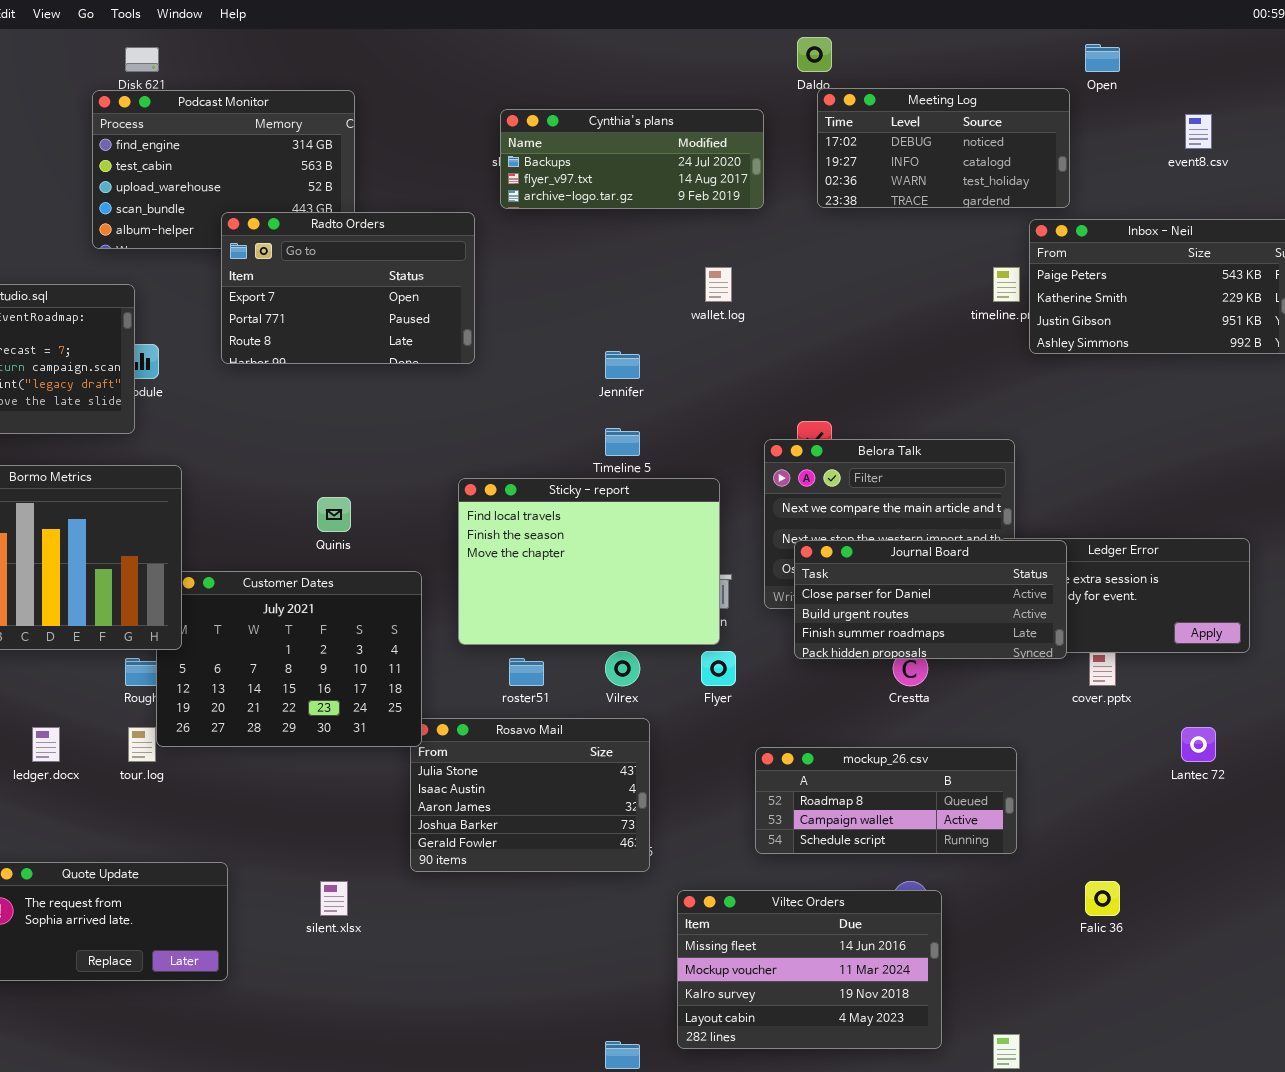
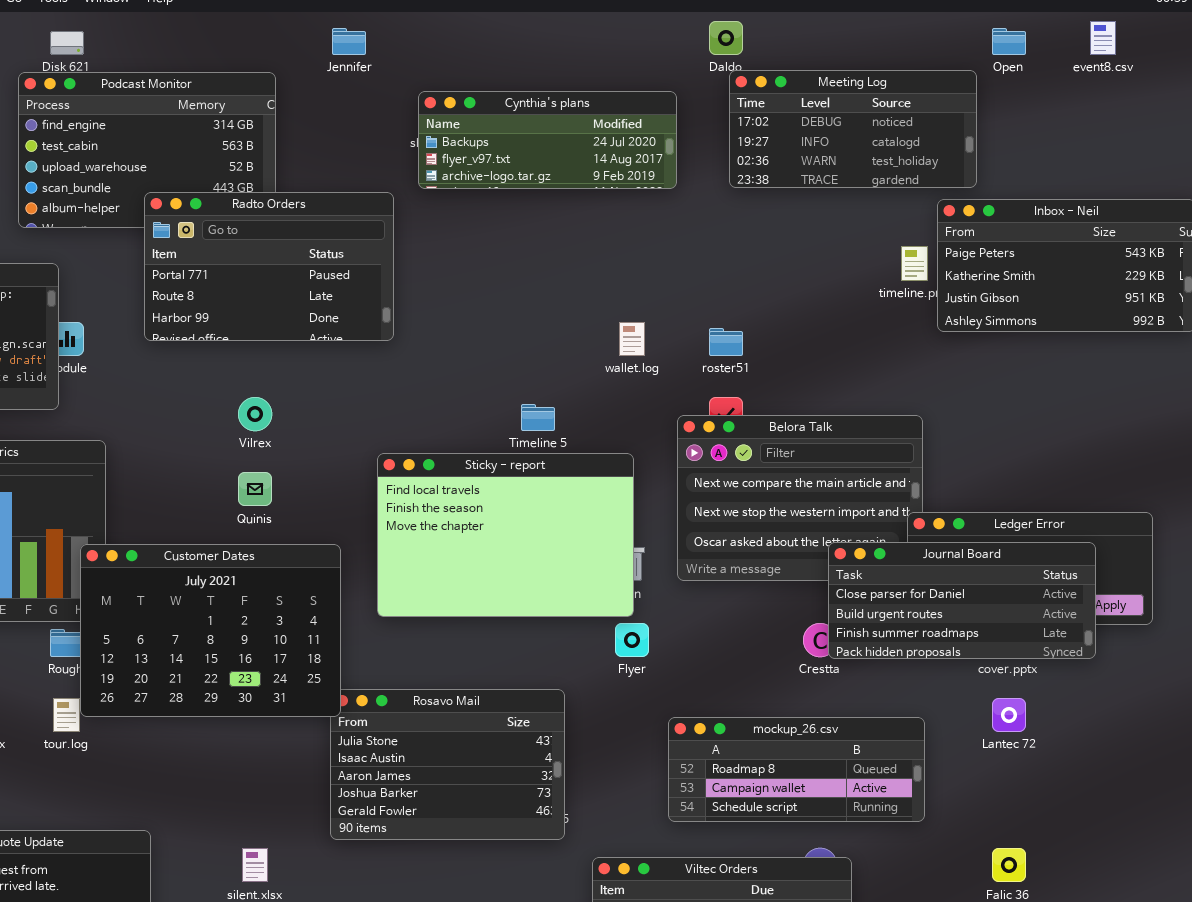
event8.csv: [1185,114,1212,149] -> [1090,21,1116,55], moved
Radto Orders: [221,212,475,364] -> [144,192,394,341], scrolled down 1 row
wallet.log: [705,267,732,302] -> [619,322,645,356], moved
Jennifer: [605,351,640,379] -> [332,28,366,55], moved
Journal Board: [794,540,1067,659] -> [828,542,1096,659], moved
Customer Dates: [156,571,422,747] -> [80,544,341,717], raised
Vilrex: [605,651,640,686] -> [238,397,272,431], moved
roster51: [509,658,544,686] -> [709,328,743,356], moved
Lantec 72: [1181,727,1216,762] -> [992,698,1026,732], moved

